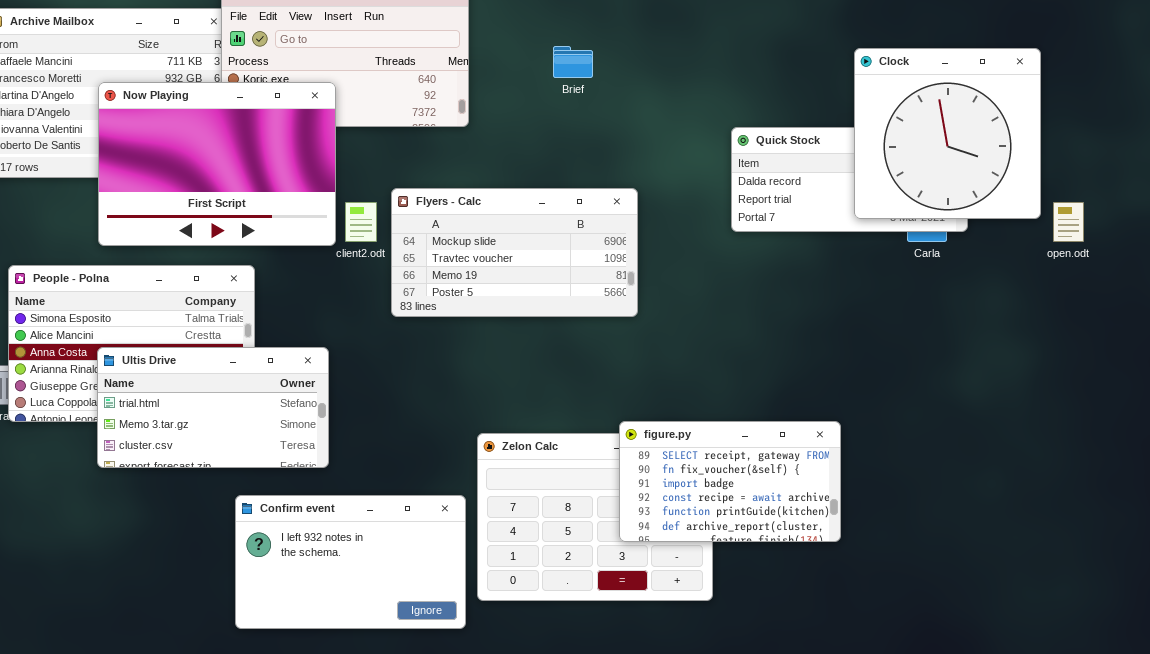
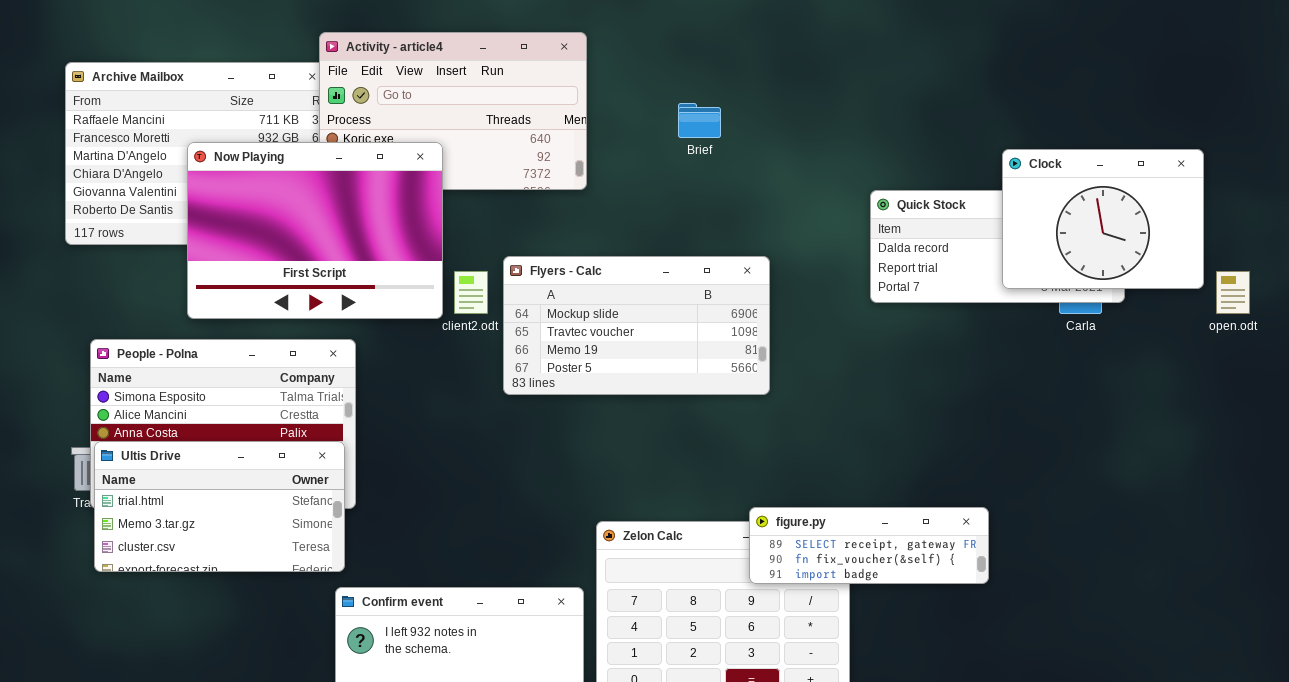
Clock: [854,48,1041,219] -> [1002,149,1204,289], resized
Ultis Drive: [97,347,329,468] -> [94,441,345,572], moved
figure.py: [619,421,841,542] -> [749,507,989,584], resized

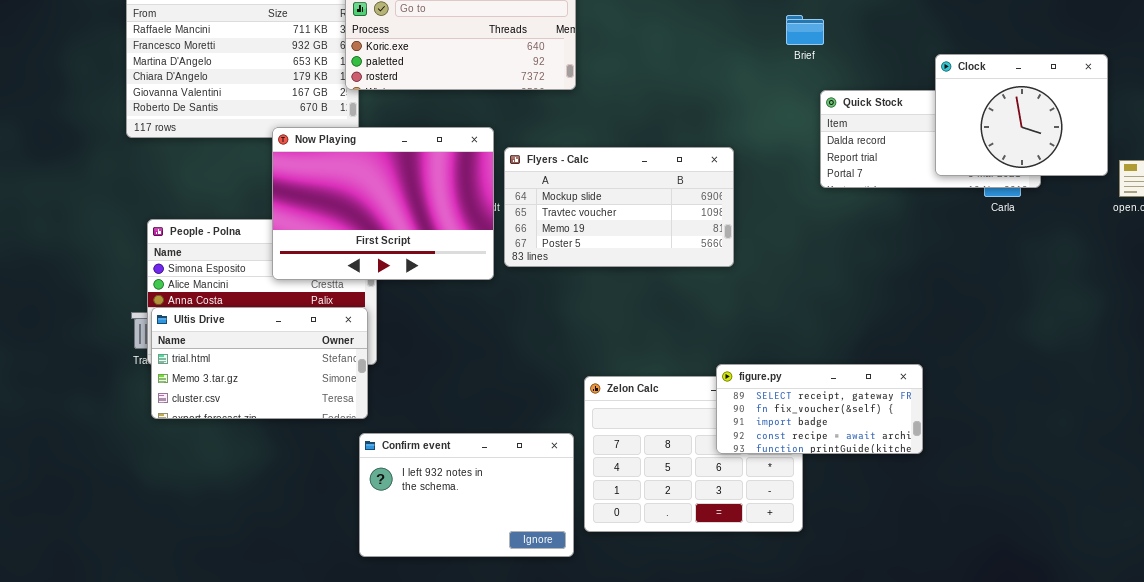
Brief: [678,103,721,138] -> [786,15,824,45], moved
Now Playing: [187,142,443,319] -> [272,127,494,280], moved
figure.py: [749,507,989,584] -> [716,364,923,454], resized

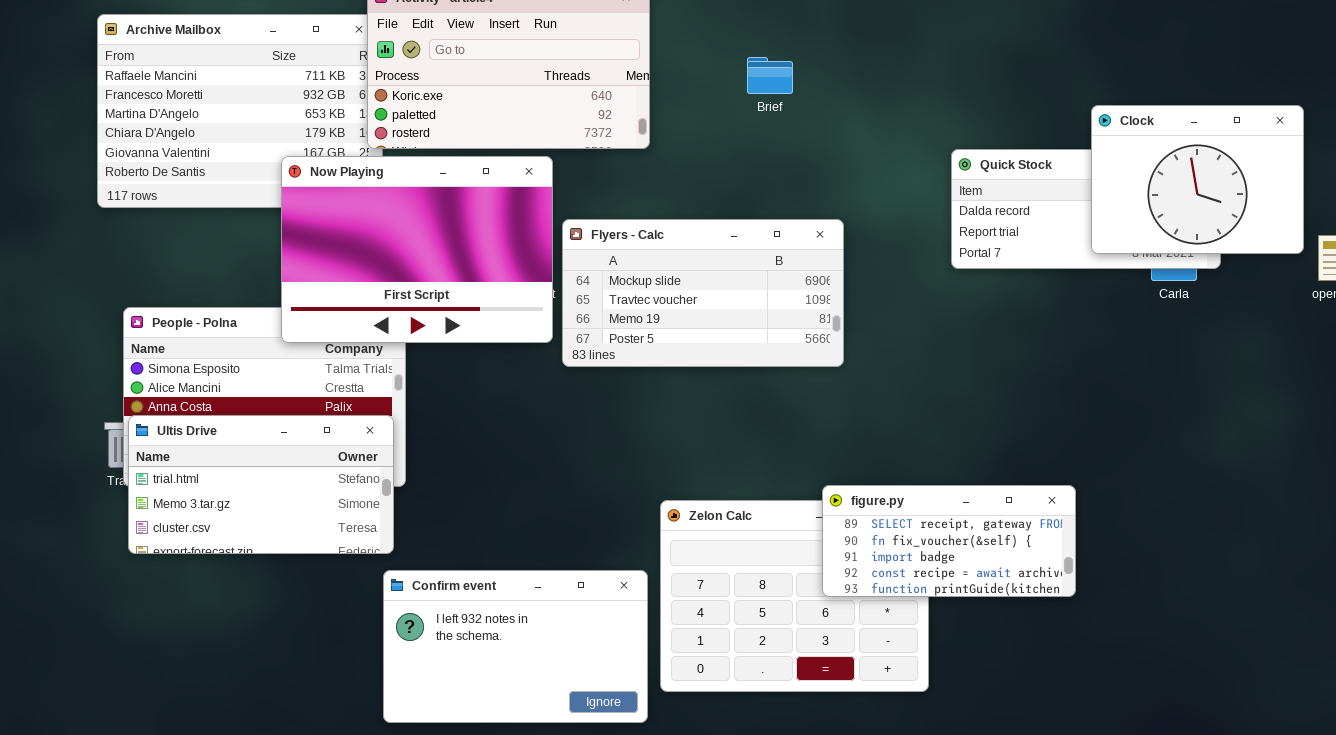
Brief: [786,15,824,45] -> [747,57,793,94], moved
Now Playing: [272,127,494,280] -> [281,156,553,343], moved

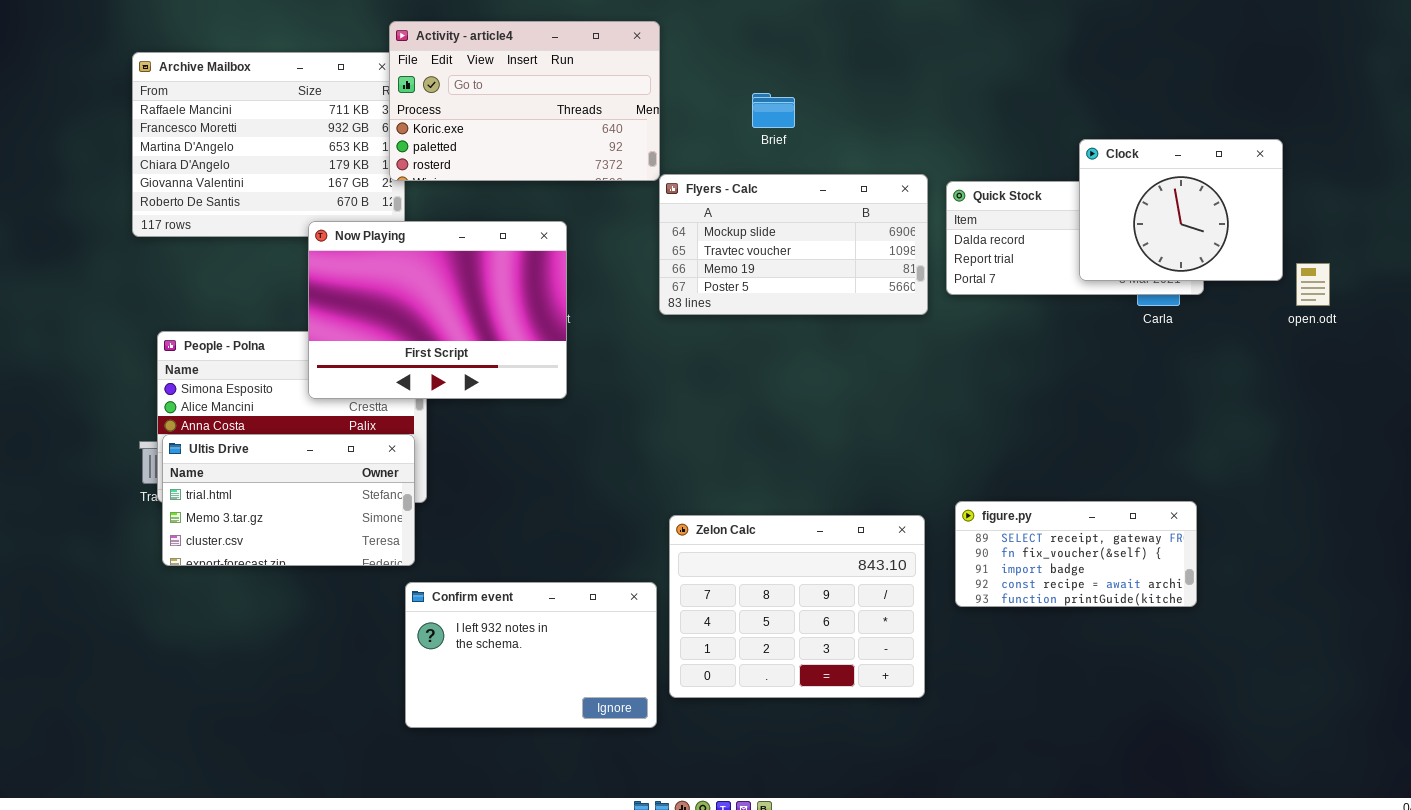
Now Playing: [281,156,553,343] -> [308,221,567,399], moved
Flyers - Calc: [562,219,844,367] -> [659,174,928,315], moved
figure.py: [822,485,1076,597] -> [955,501,1197,607], moved

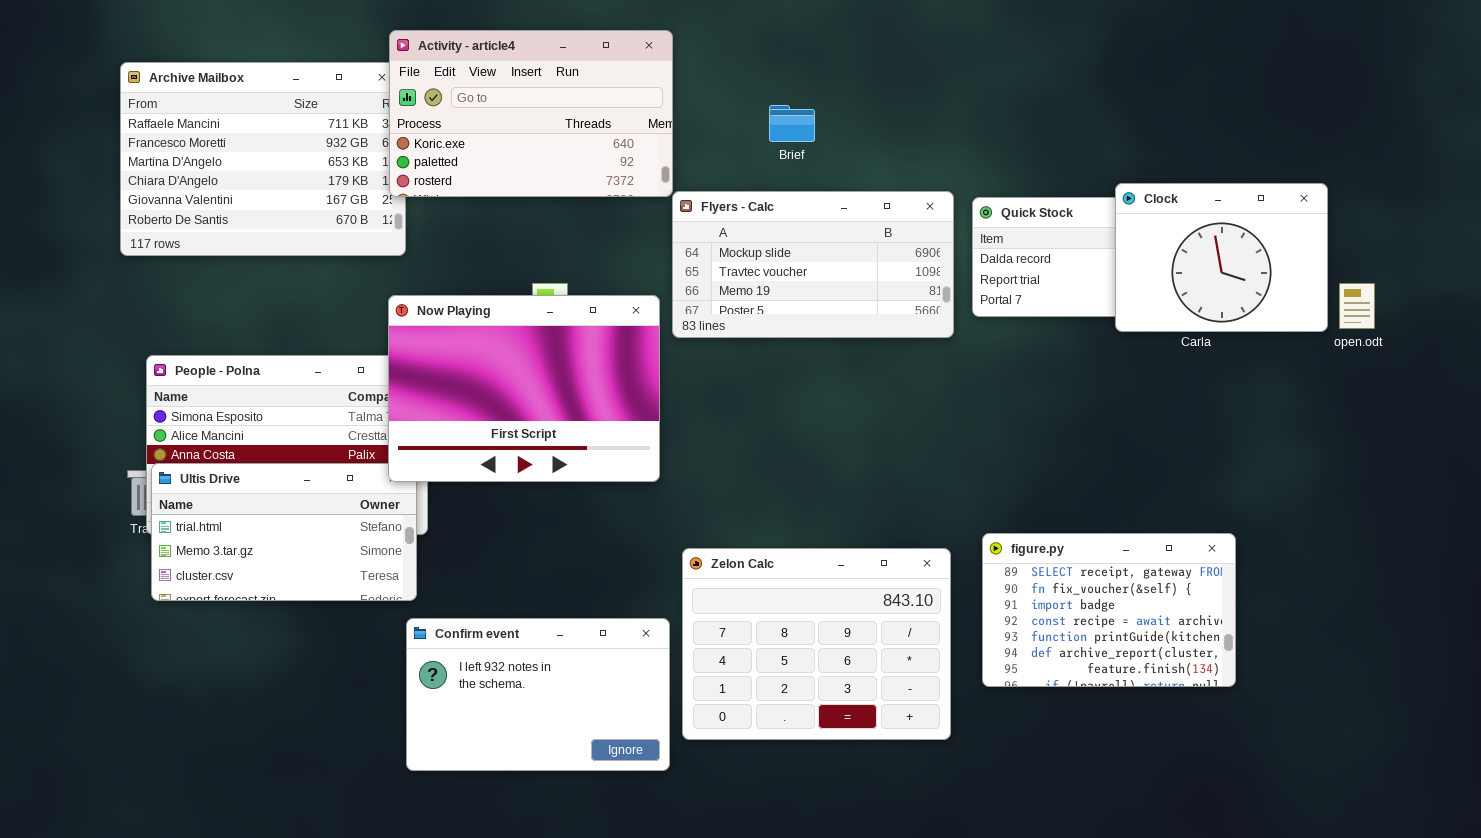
Clock: [1079,139,1283,281] -> [1115,183,1328,332], moved
Now Playing: [308,221,567,399] -> [388,295,660,482], moved
figure.py: [955,501,1197,607] -> [982,533,1236,687], resized

